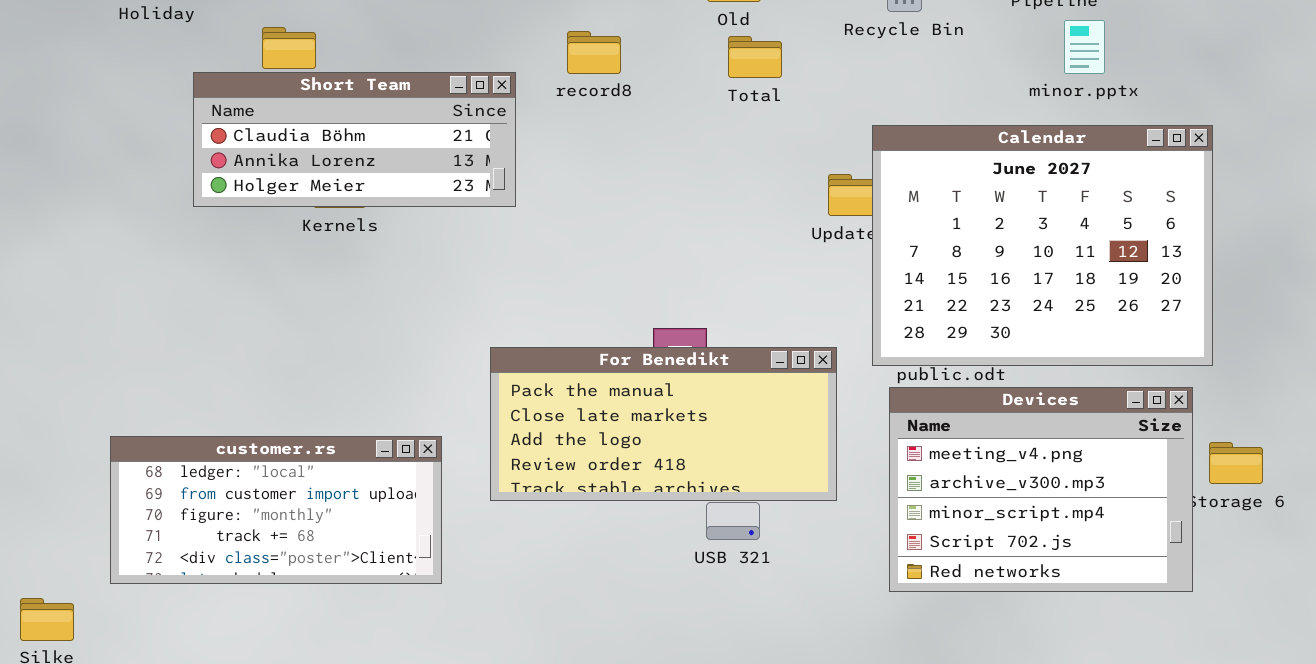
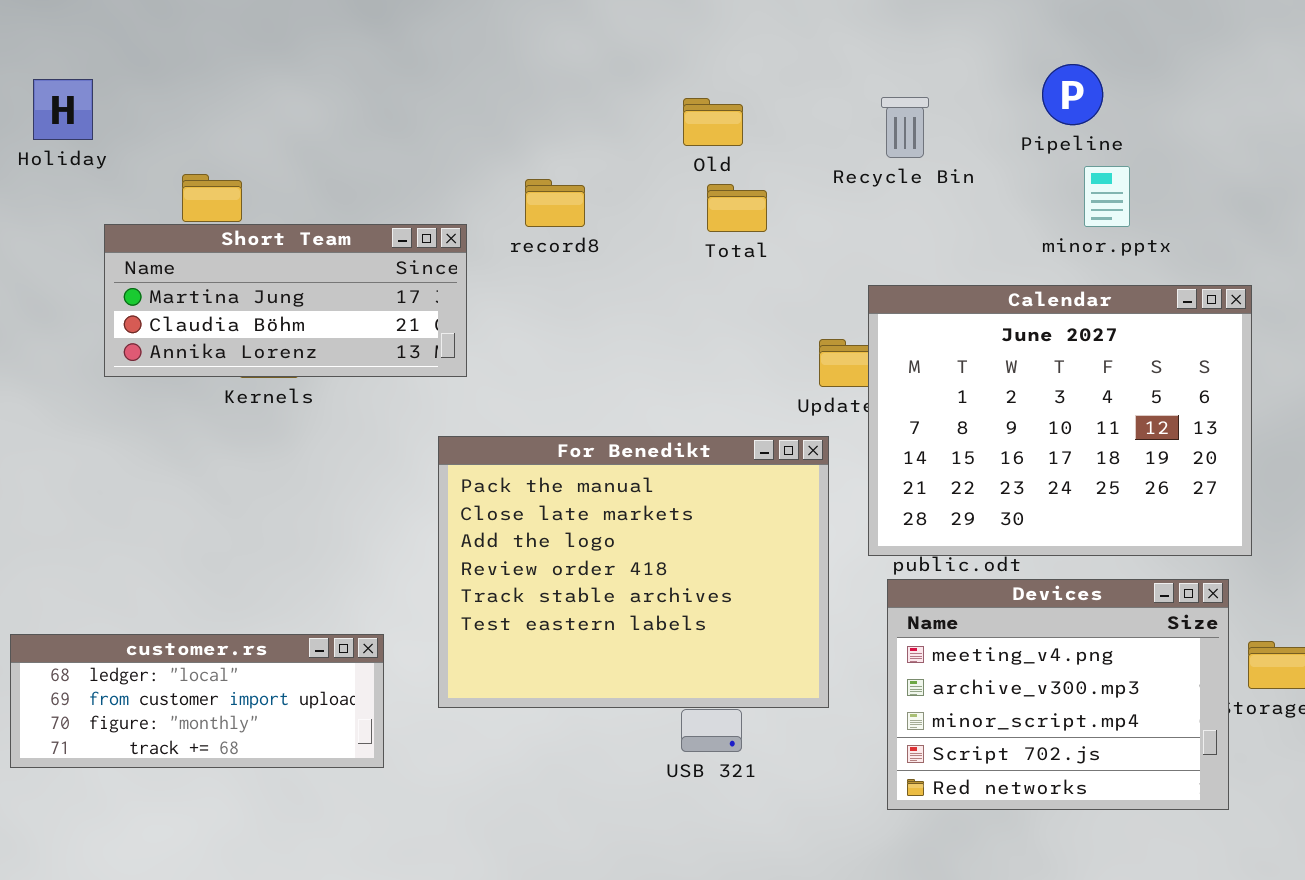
Short Team: [193,72,516,207] -> [104,224,467,377], scrolled up 1 row
For Benedikt: [490,347,837,501] -> [438,436,829,708], resized
customer.rs: [110,436,442,584] -> [10,634,384,768], resized

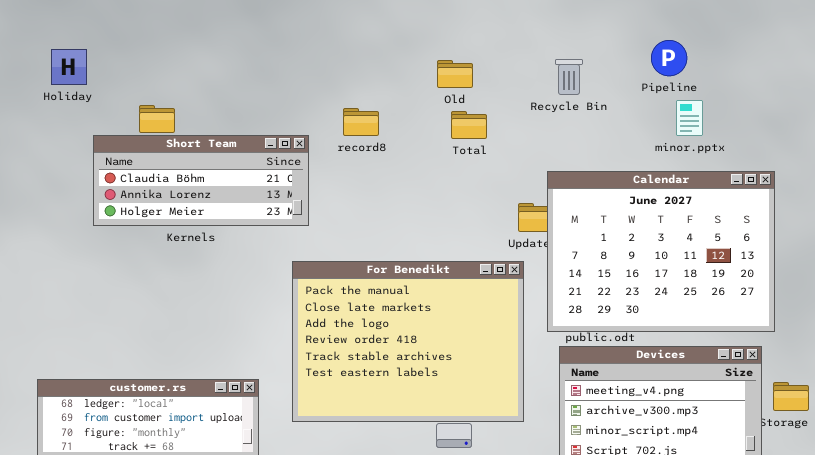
Short Team: [104,224,467,377] -> [93,135,309,226], scrolled down 1 row

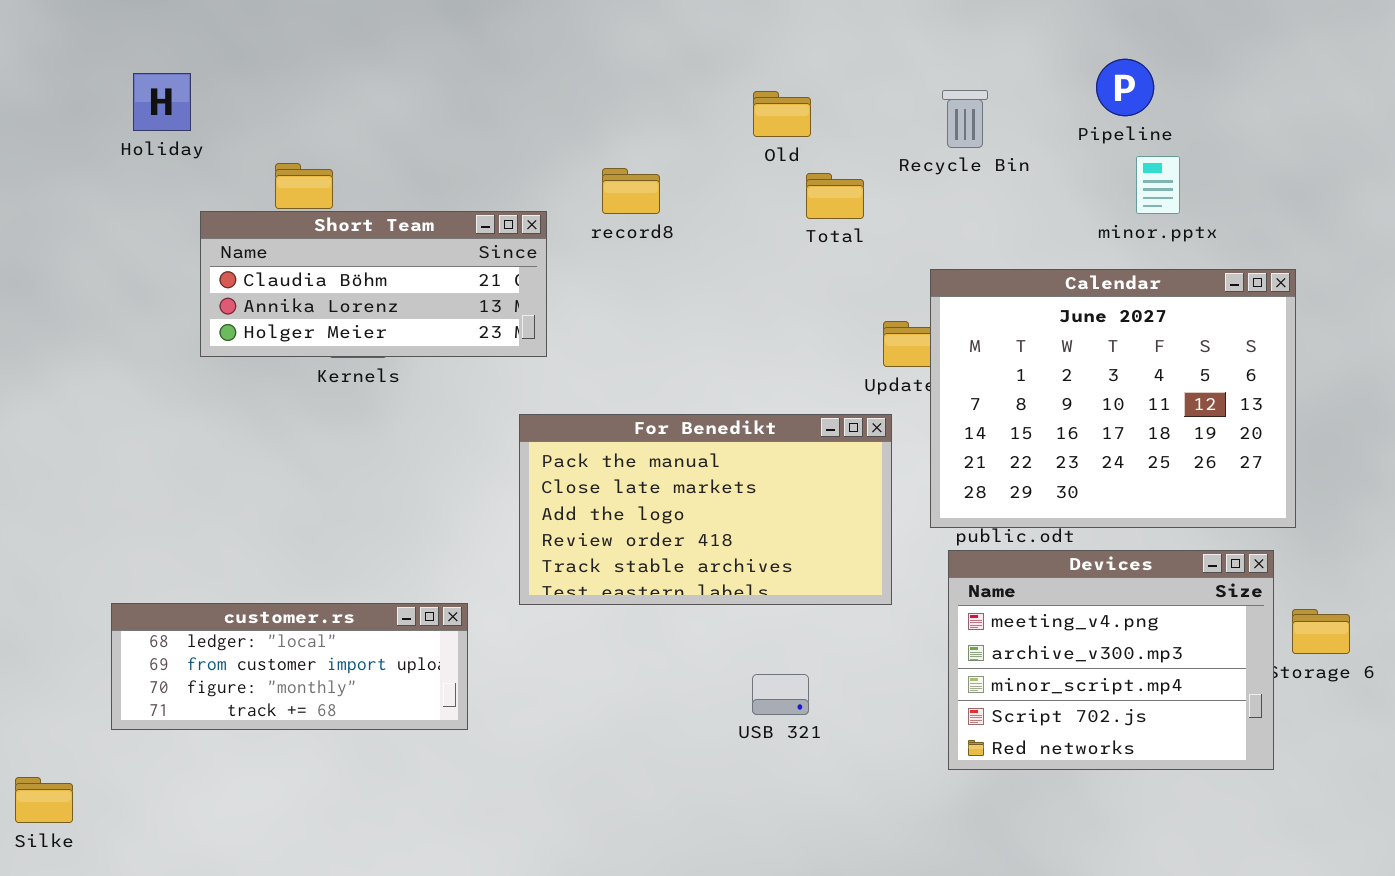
Total: [451,111,487,139] -> [806,173,864,219], moved
For Benedikt: [292,261,524,422] -> [519,414,892,605], resized

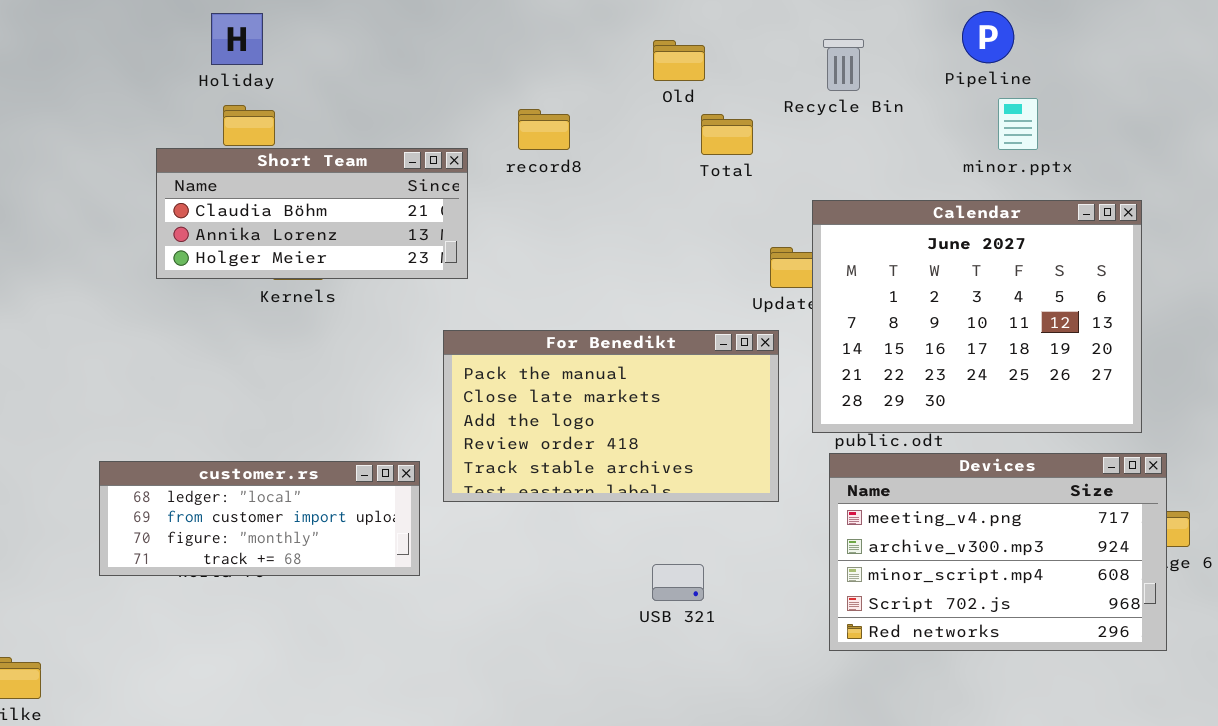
Holiday: [133,73,191,131] -> [211,13,263,65], moved
Devices: [948,550,1274,770] -> [829,453,1167,651], resized
customer.rs: [111,603,468,730] -> [99,461,420,576], moved

